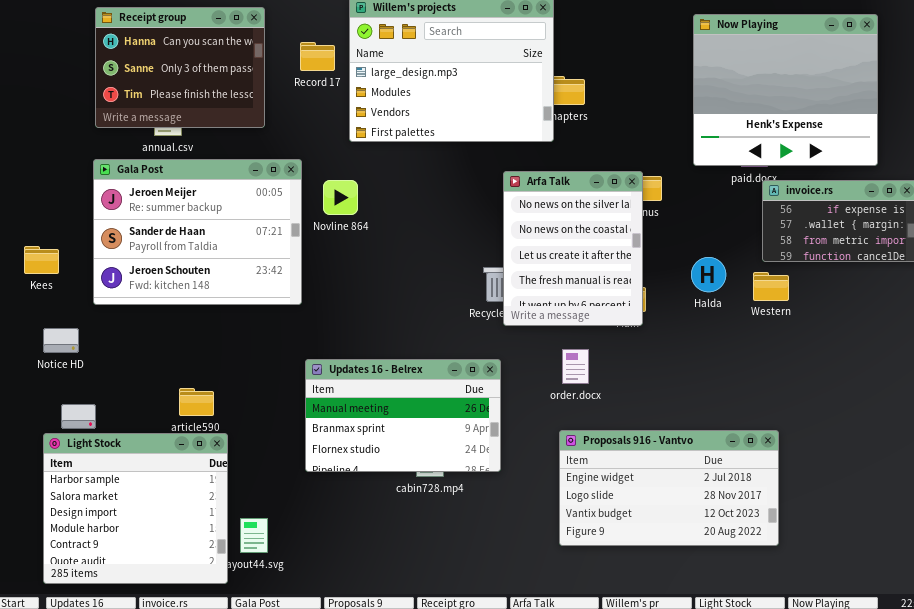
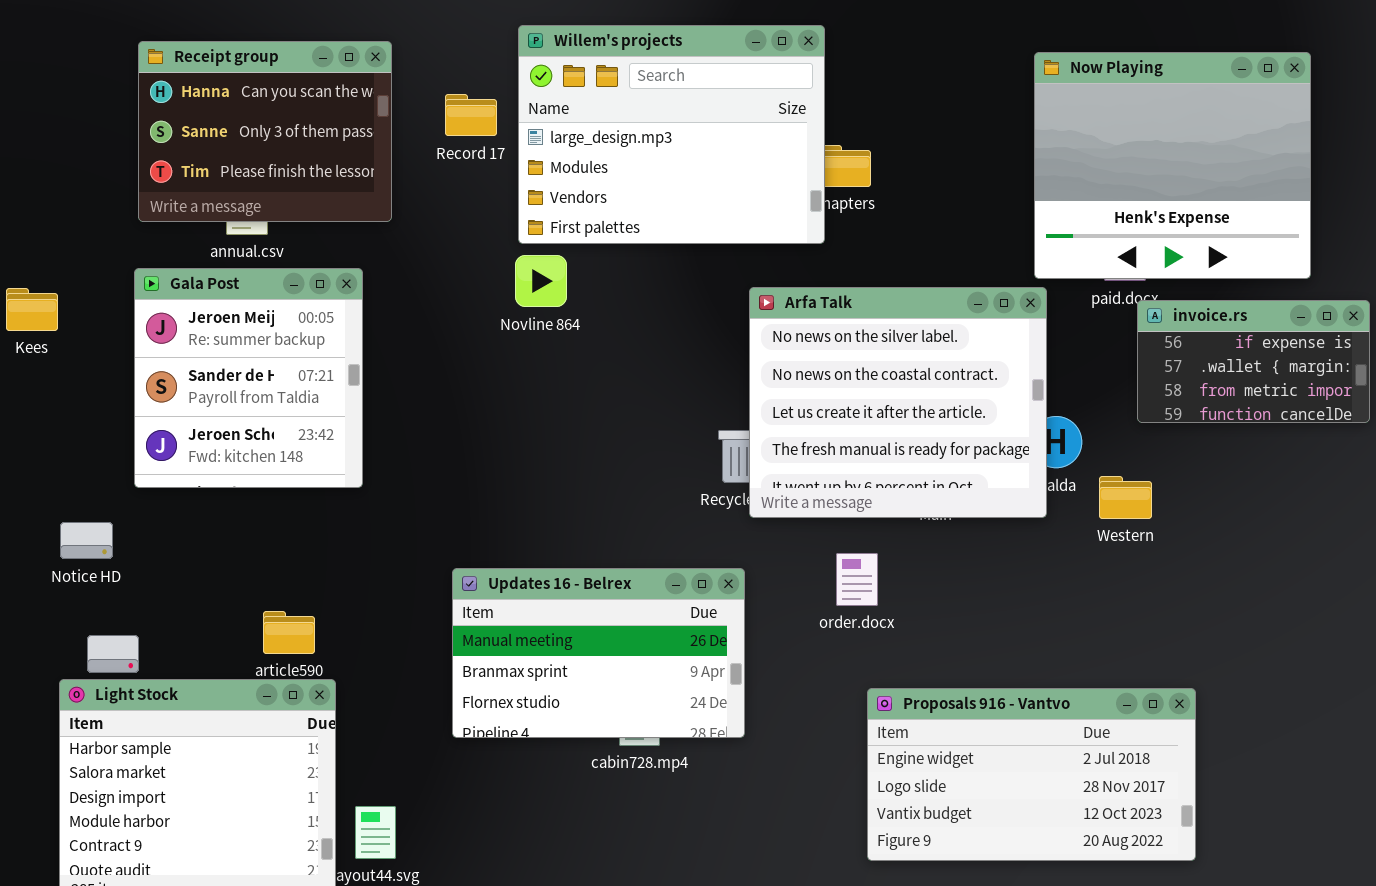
Gala Post: [93,159,302,305] -> [134,268,363,488], resized
Arfa Talk: [503,171,643,326] -> [749,287,1047,518], resized
Novline 864: [323,180,358,215] -> [515,255,567,307], moved
Kees: [24,246,59,274] -> [6,288,58,331], moved
Western: [753,272,789,301] -> [1099,476,1152,519], moved
Proposals 916 - Vantvo: [559,430,779,546] -> [867,688,1196,861], moved

